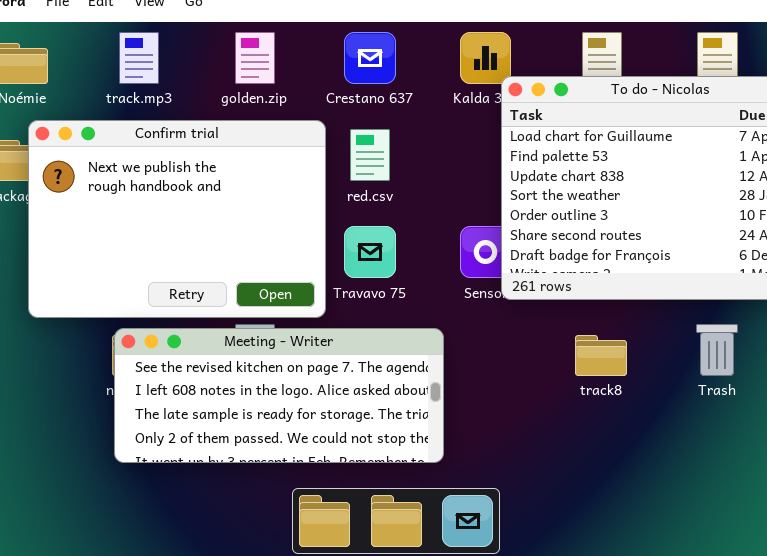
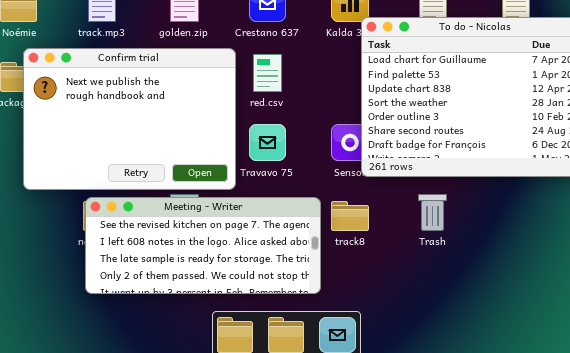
Trash: [696,324,738,376] -> [418,194,447,231], moved
track8: [575,335,627,376] -> [331,201,369,231], moved

